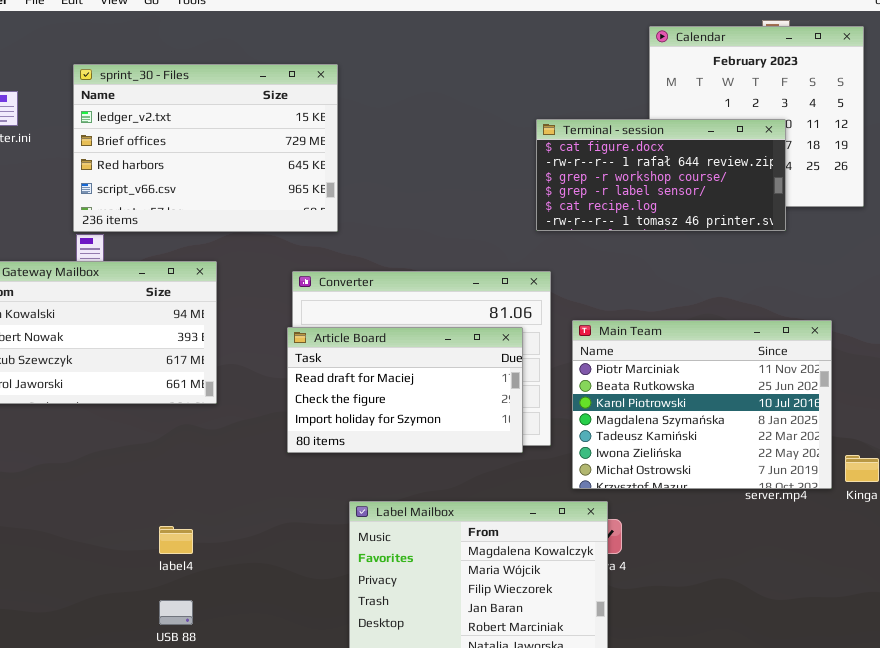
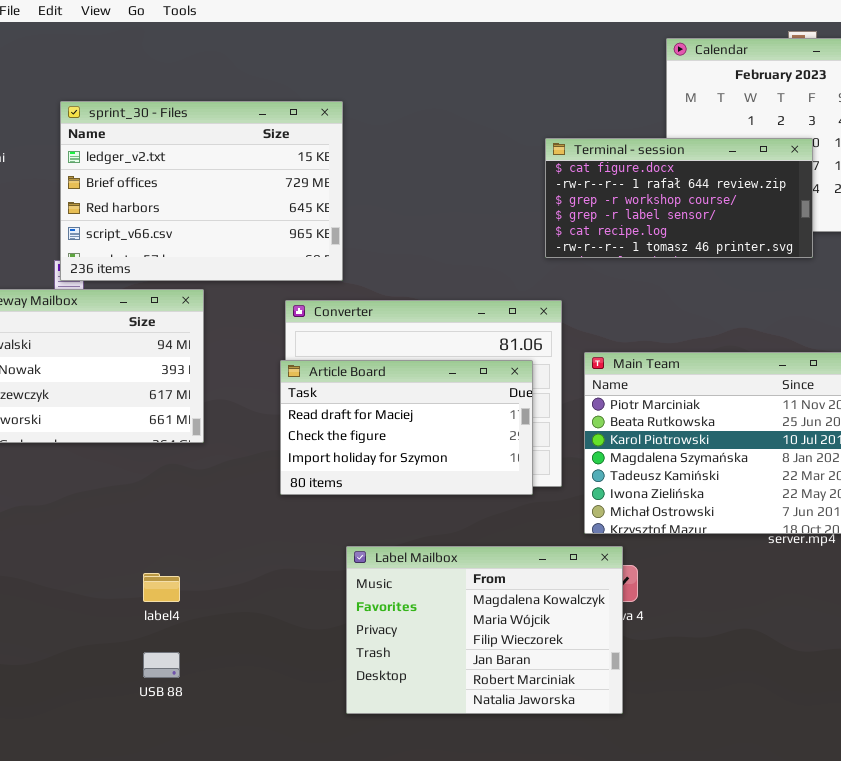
sprint_30 - Files: [73,64,338,232] -> [60,101,343,281], moved

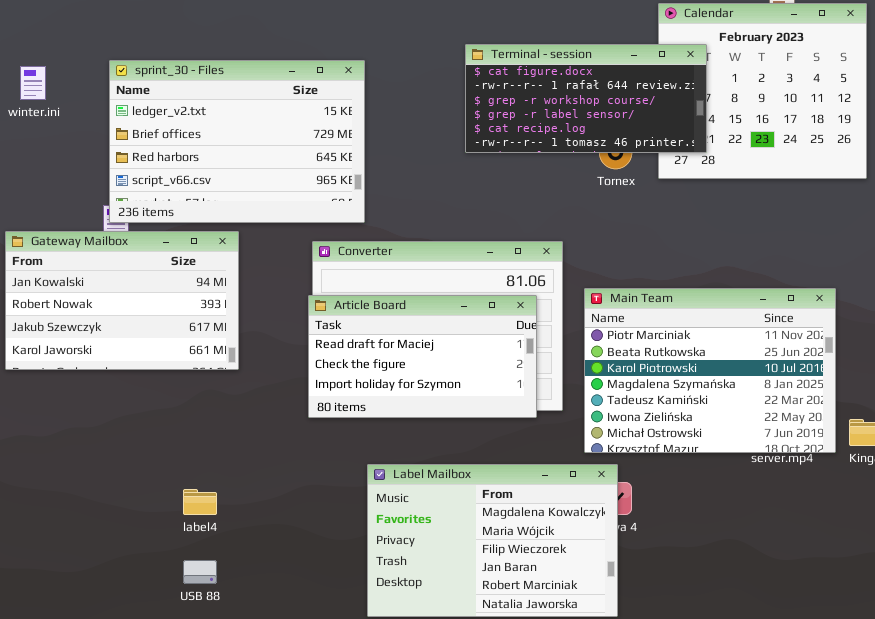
Terminal - session: [545,138,813,258] -> [465,44,707,153], moved

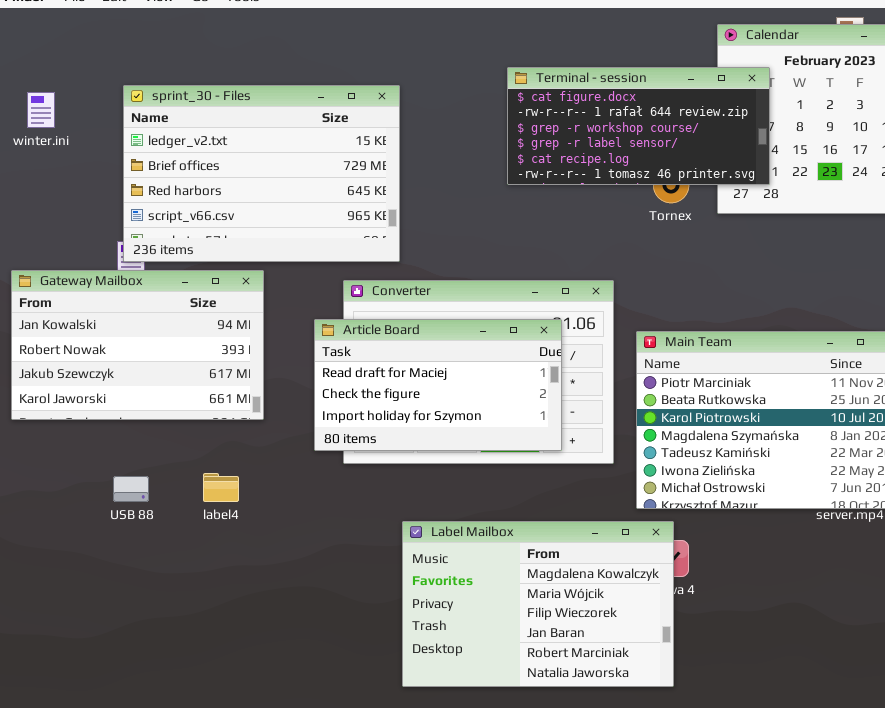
Article Board: [308,295,537,418] -> [314,319,562,451], moved
label4: [183,489,217,515] -> [203,473,239,502], moved
USB 88: [183,560,217,584] -> [113,476,149,502], moved

